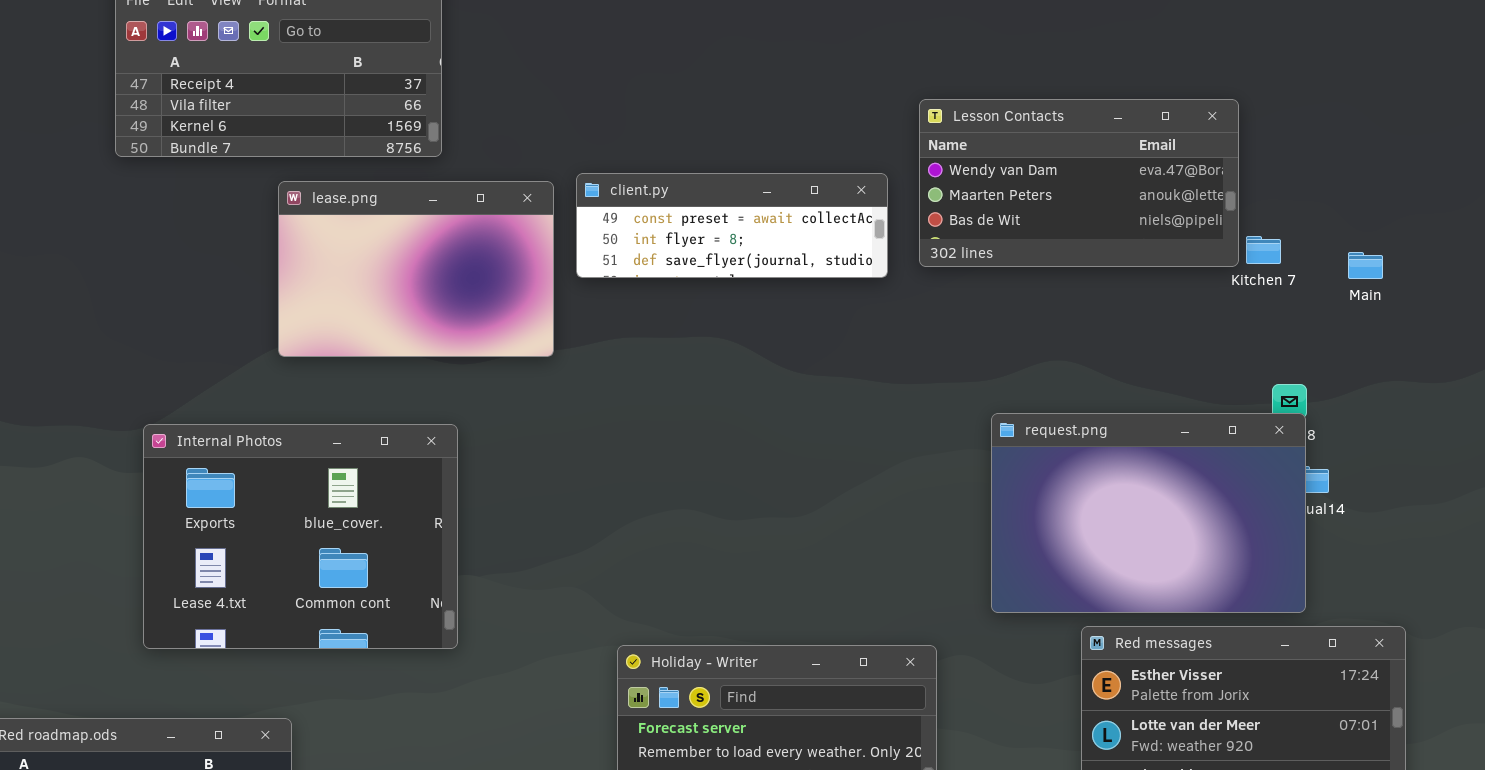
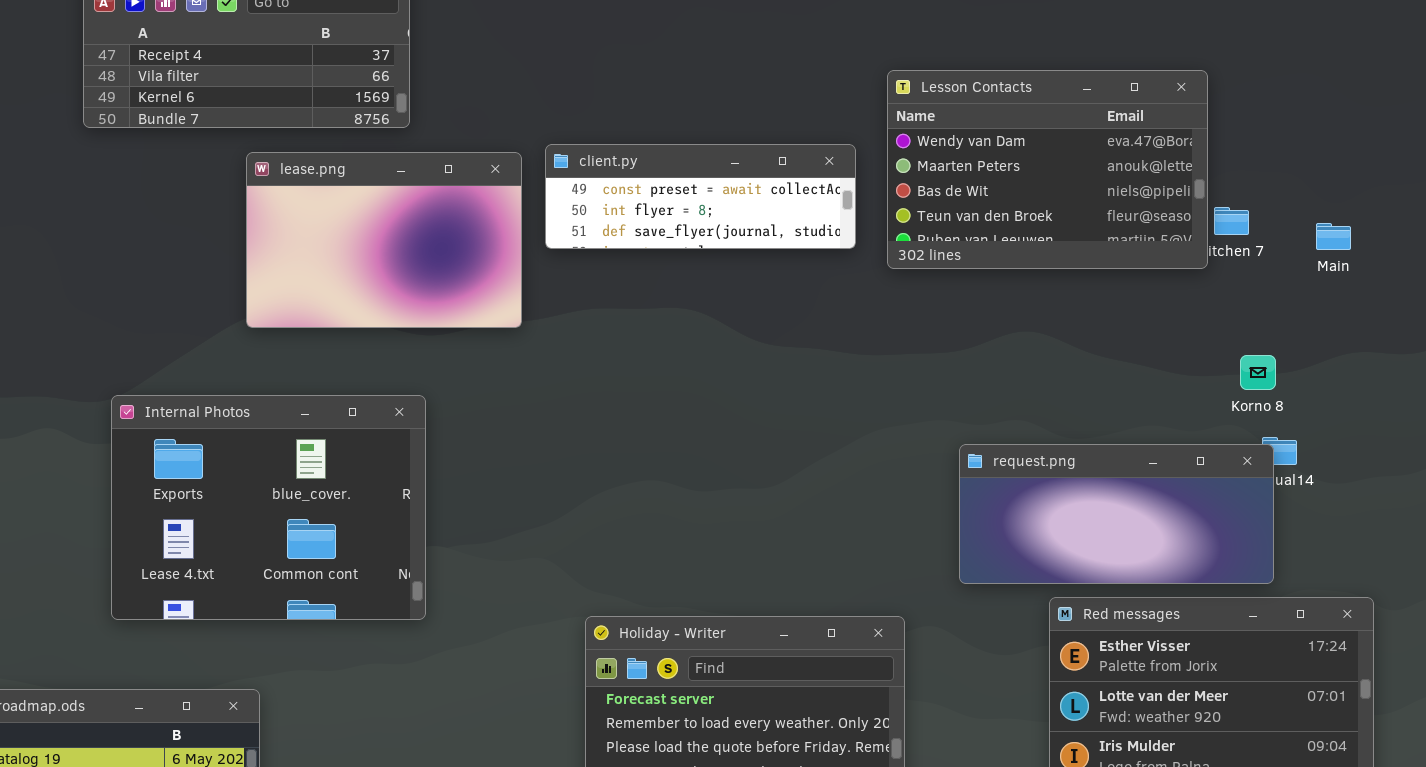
Lesson Contacts: [919,99,1239,267] -> [887,70,1208,269], resized
request.png: [991,413,1306,613] -> [959,444,1274,584], resized

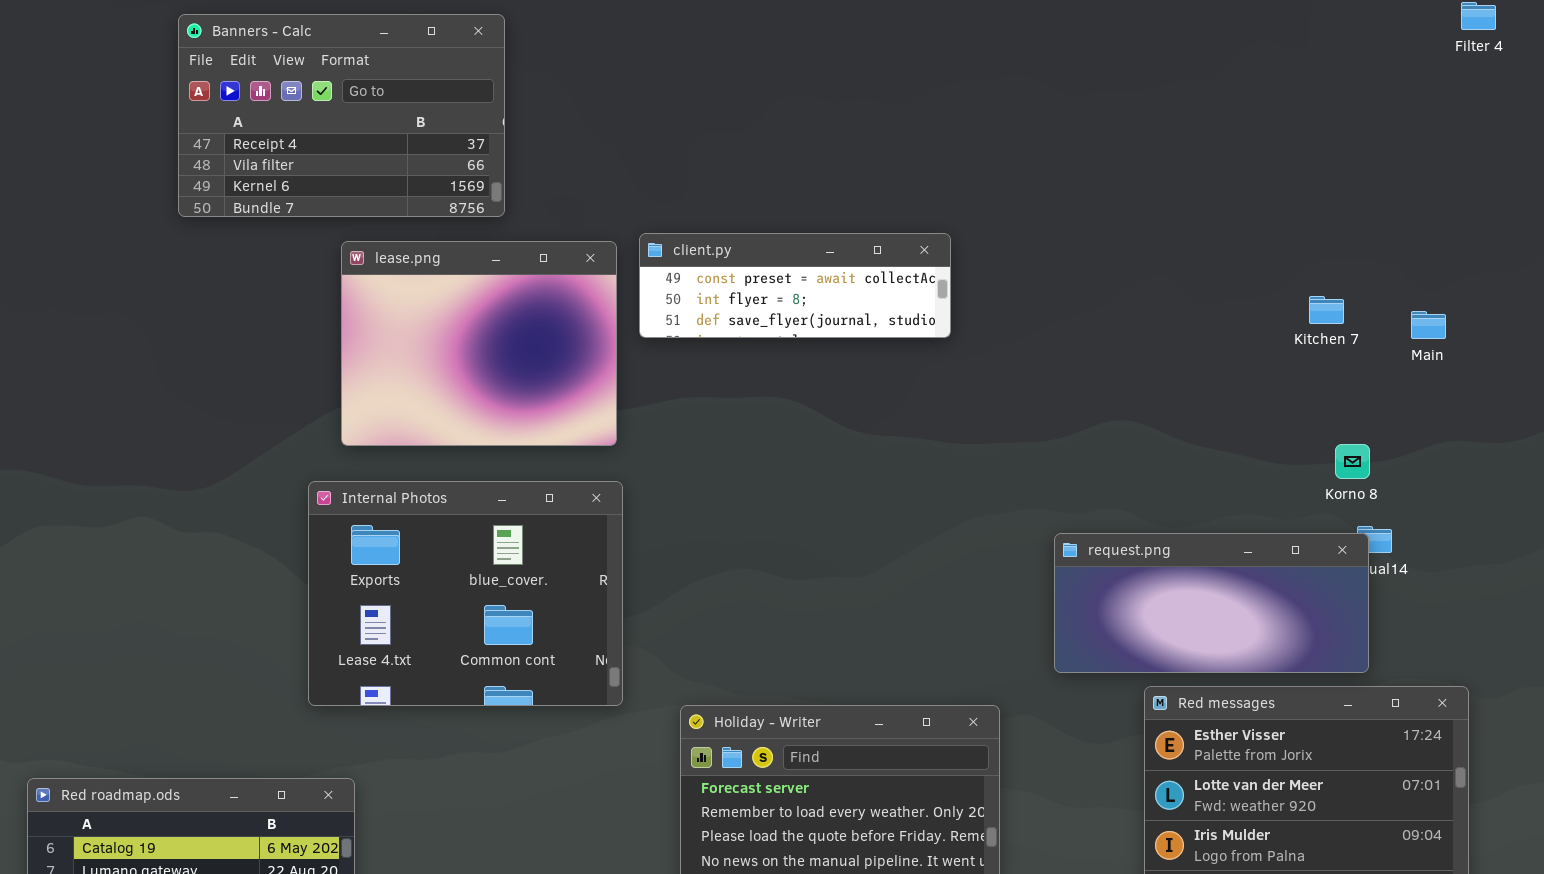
Lesson Contacts: [887,70,1208,269] -> none, closed
lease.png: [246,152,522,328] -> [341,241,617,446], resized
Internal Photos: [111,395,426,620] -> [308,481,623,706], moved

